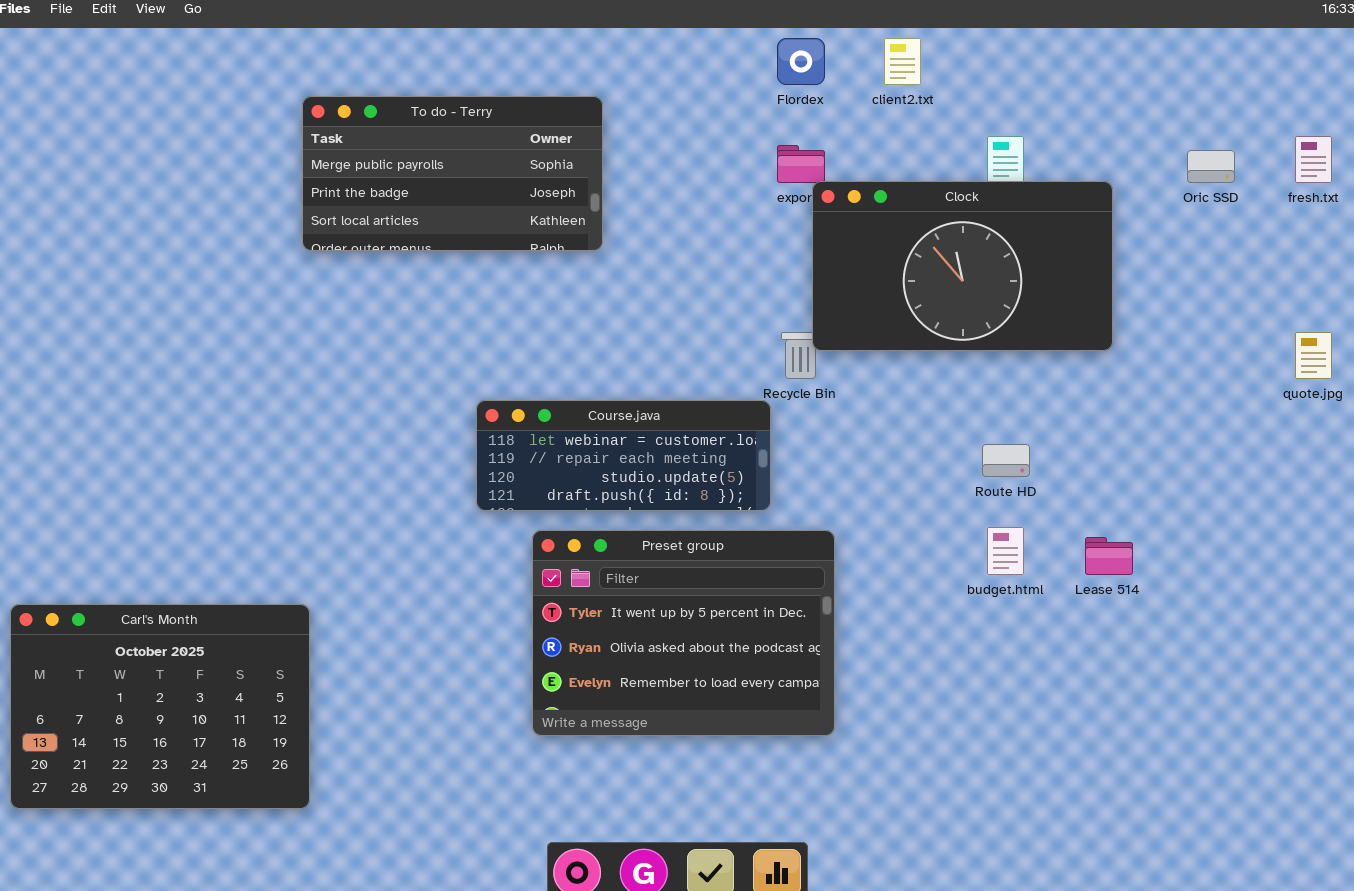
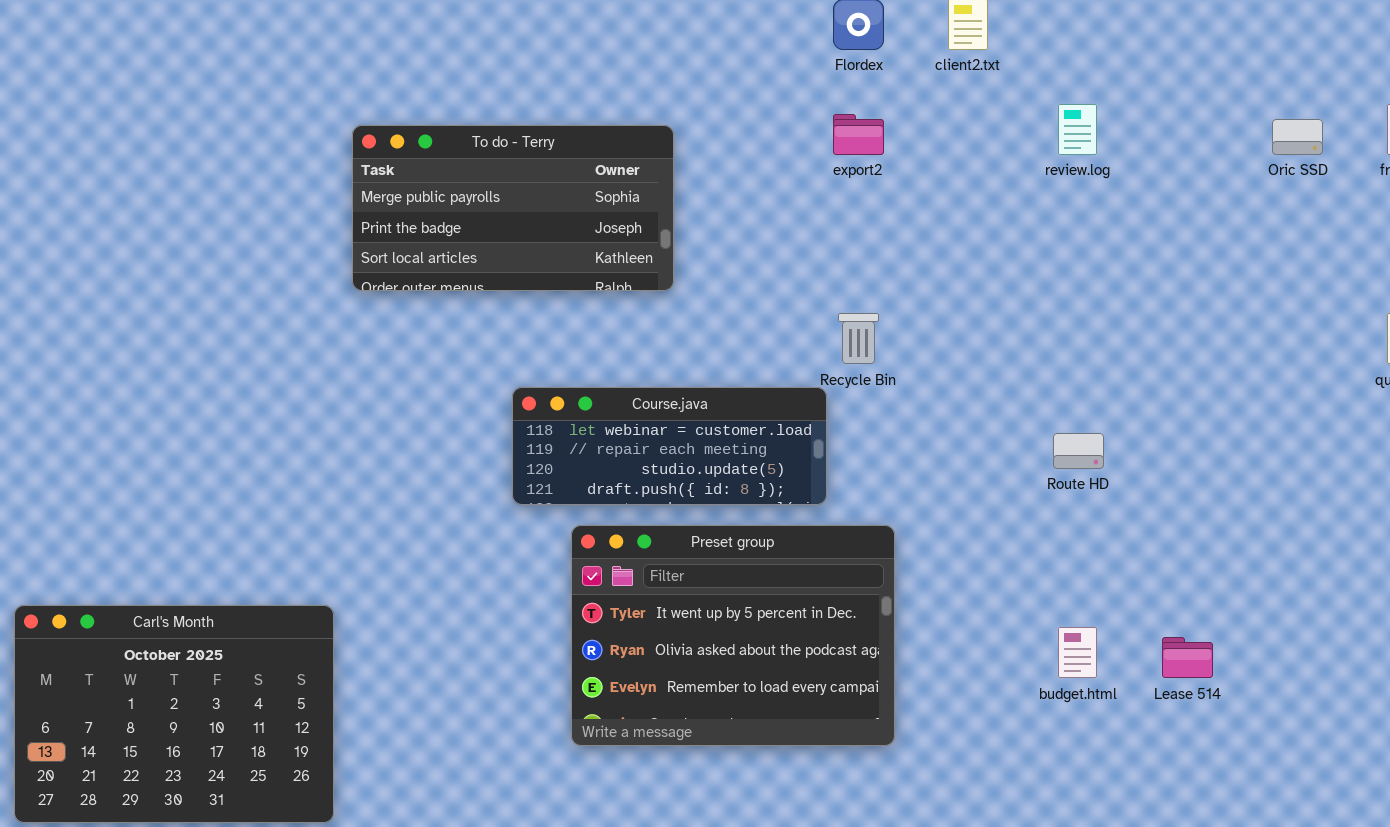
To do - Terry: [302,96,603,251] -> [352,125,674,291], moved
Clock: [812,181,1113,351] -> none, closed
budget.html: [987,527,1024,575] -> [1058,627,1097,678], moved
Lease 514: [1085,537,1133,575] -> [1162,637,1213,678], moved

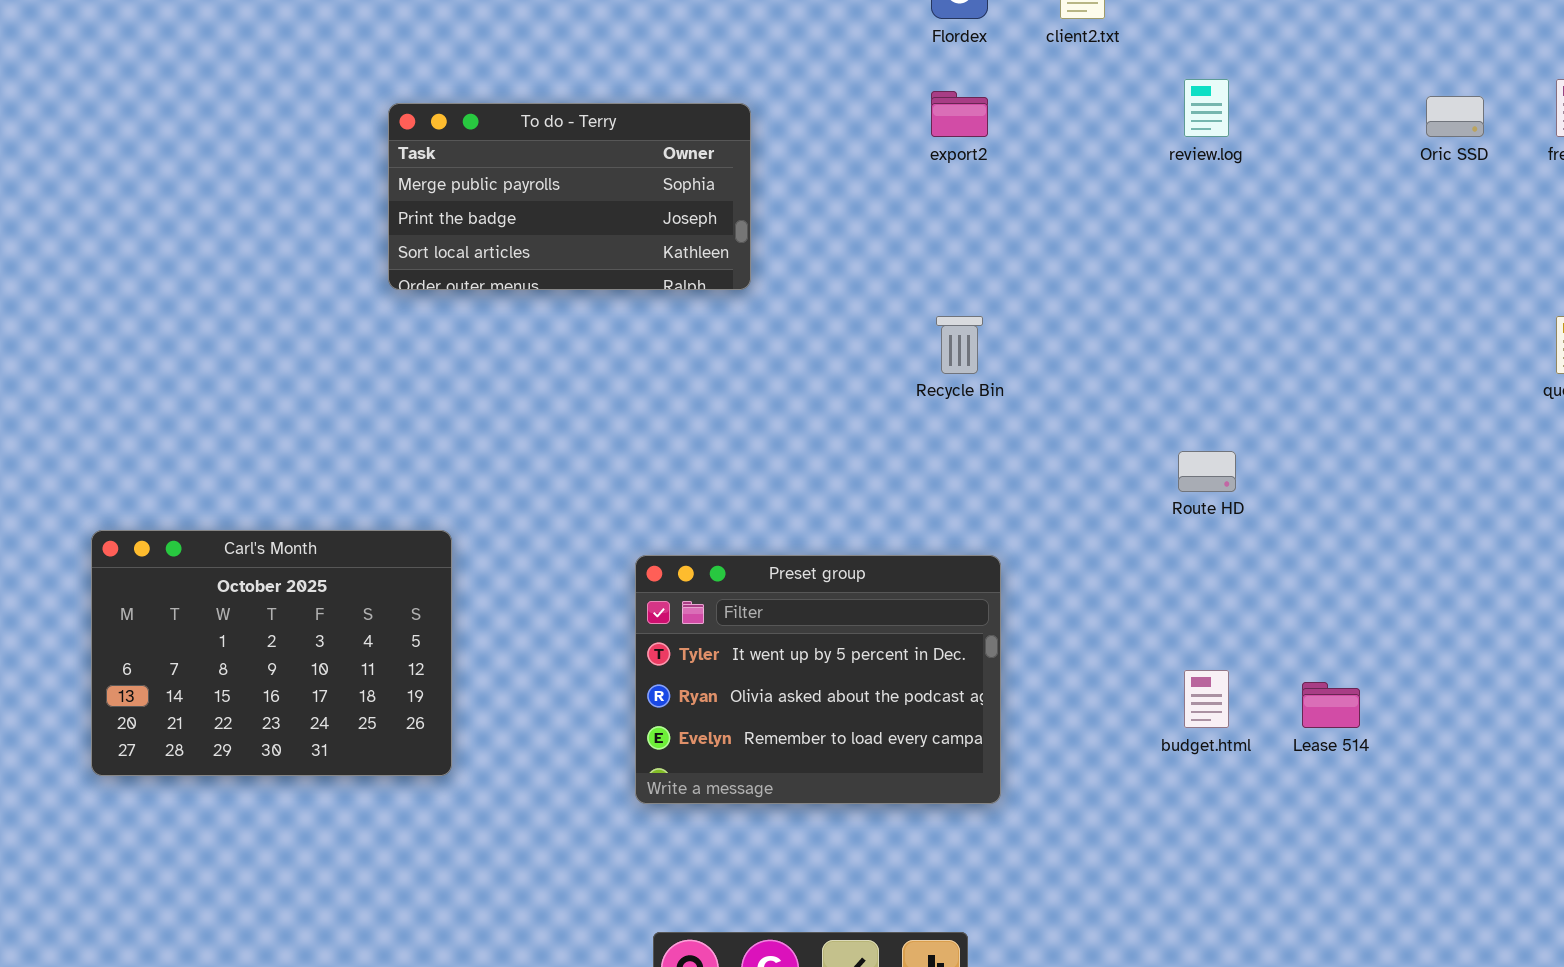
Course.java: [512,387,827,505] -> none, closed
Carl's Month: [14,605,334,823] -> [91,530,452,776], moved

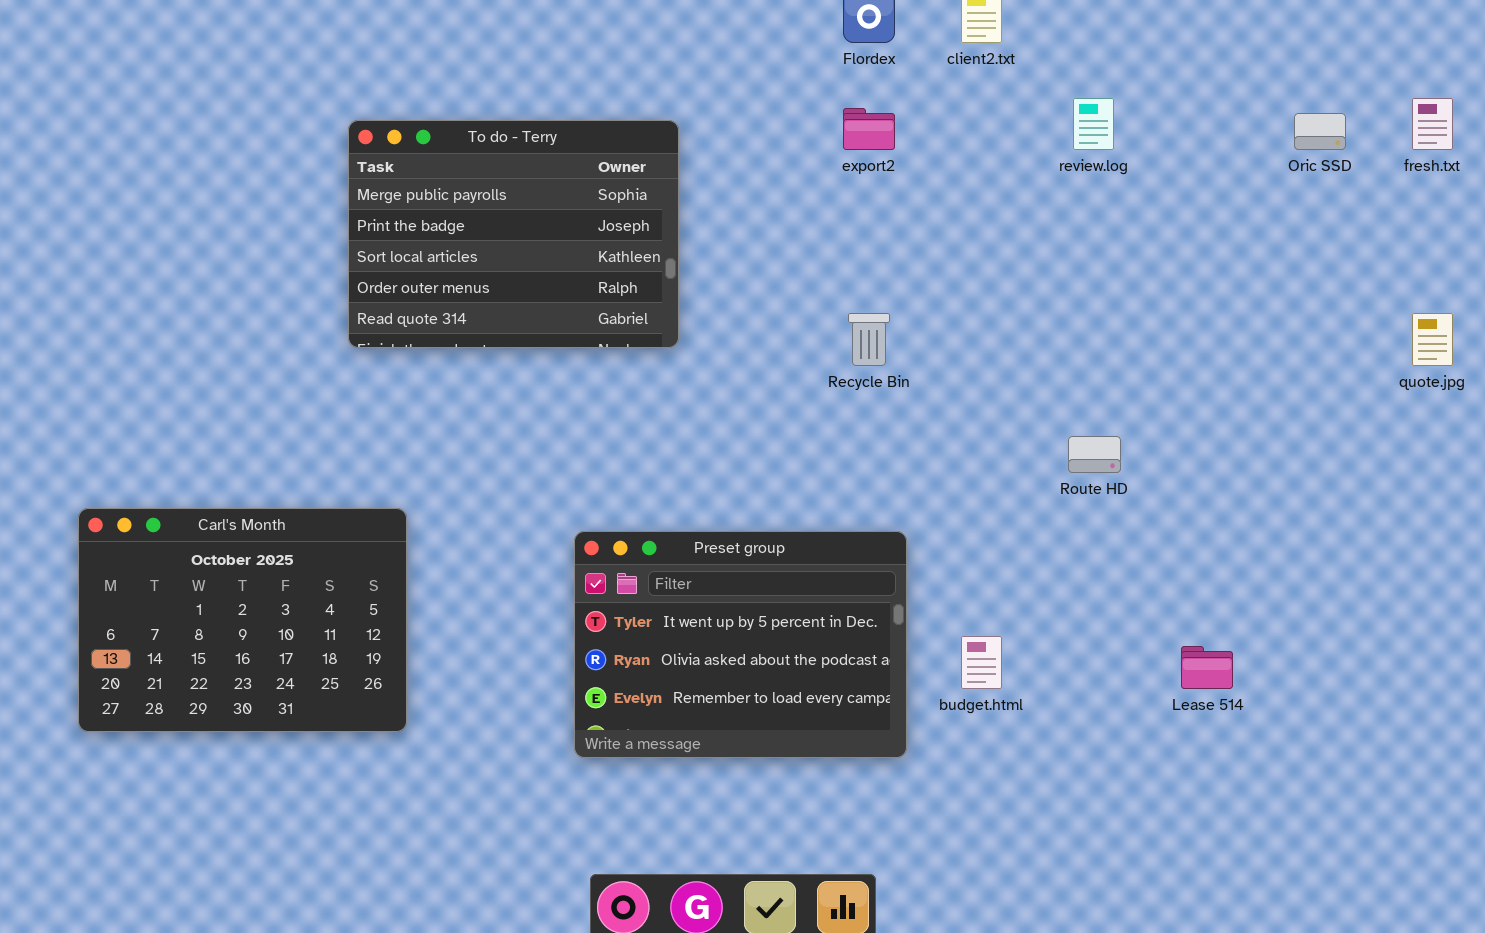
To do - Terry: [388,103,751,290] -> [348,120,679,348], resized
budget.html: [1184,670,1229,728] -> [961,636,1002,689], moved

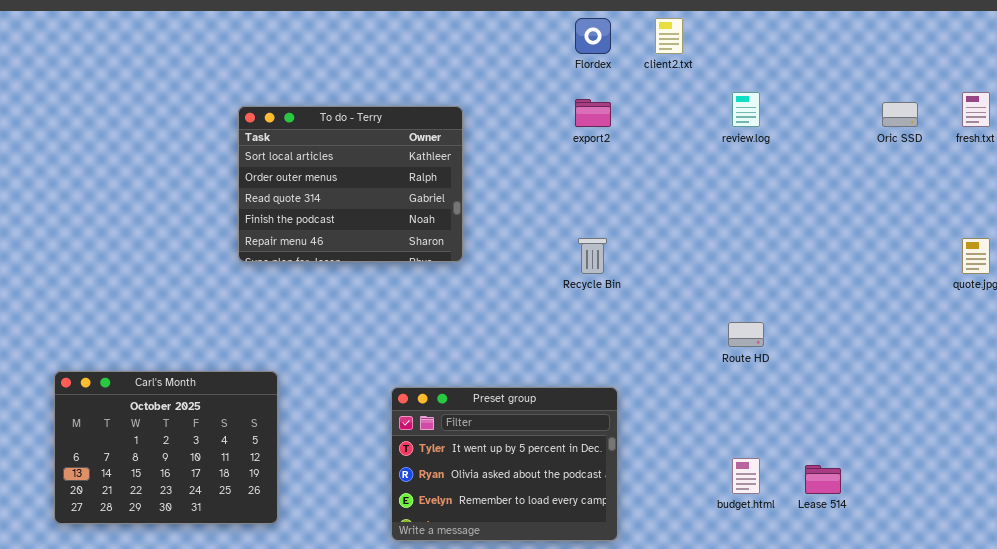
To do - Terry: [348,120,679,348] -> [238,106,463,262], scrolled down 2 rows
budget.html: [961,636,1002,689] -> [732,458,760,494], moved

